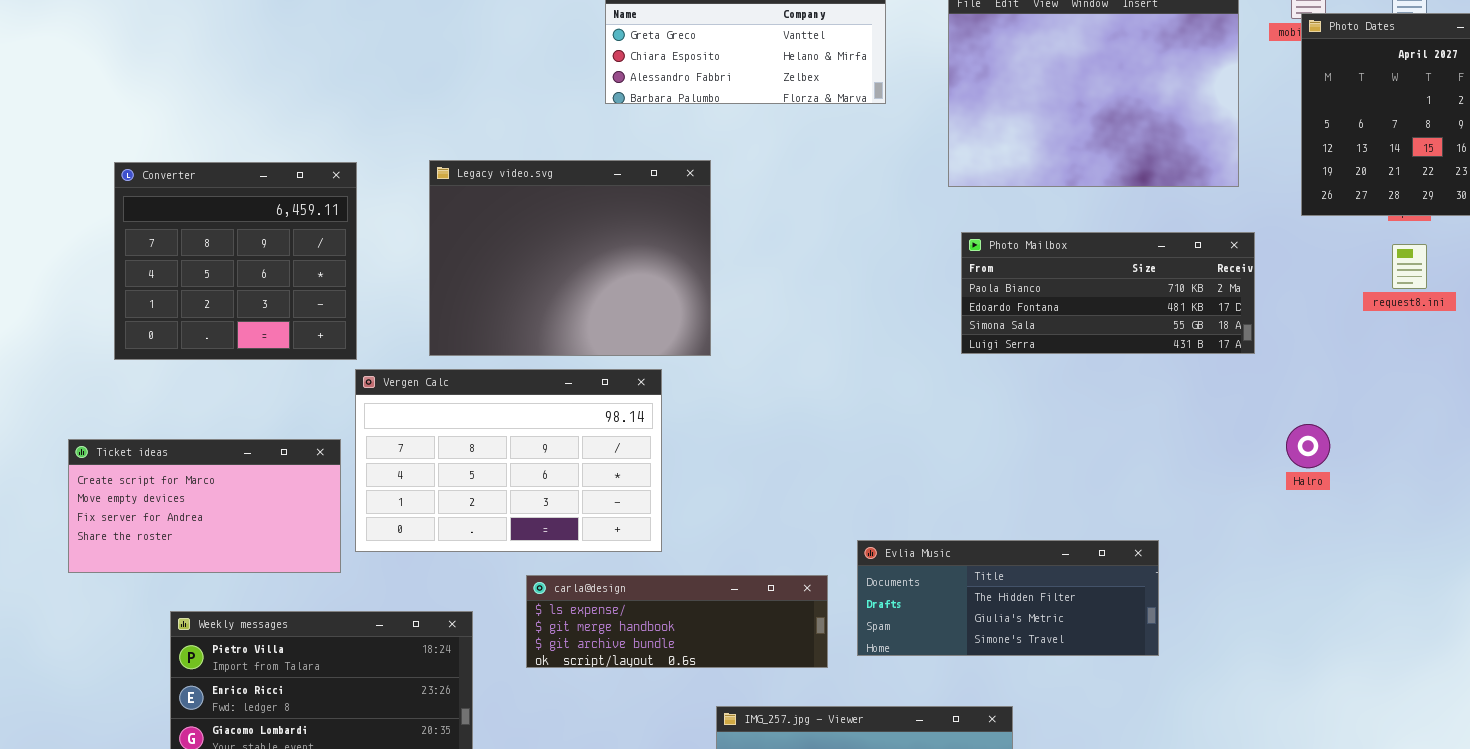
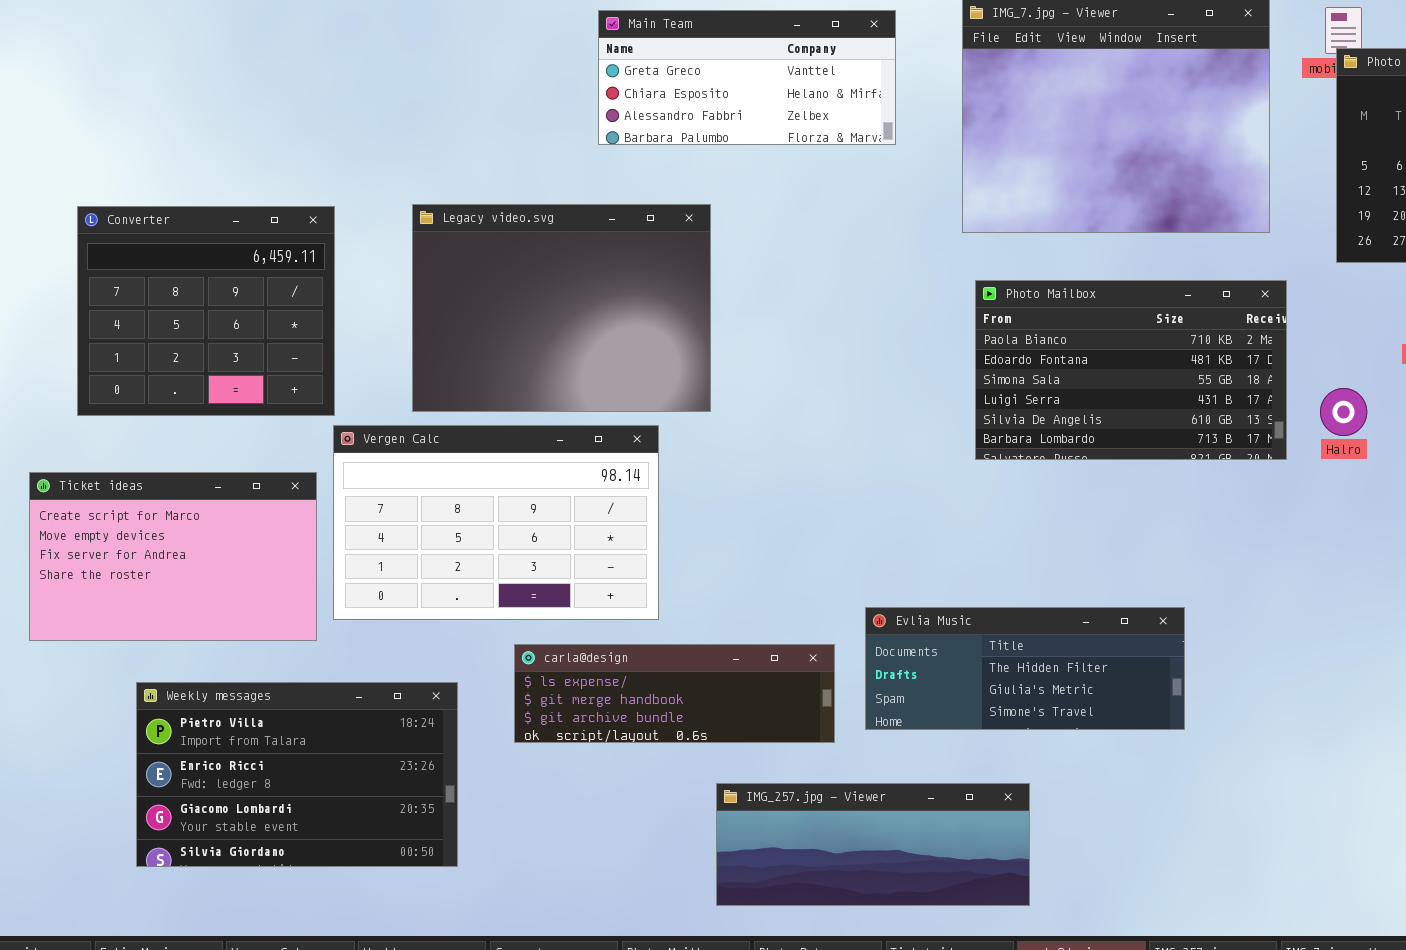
Photo Mailbox: [961,232,1255,354] -> [975,280,1287,460], resized
Halro: [1286,424,1330,468] -> [1320,388,1367,436], moved
Ticket ideas: [68,439,341,573] -> [29,472,317,641], resized

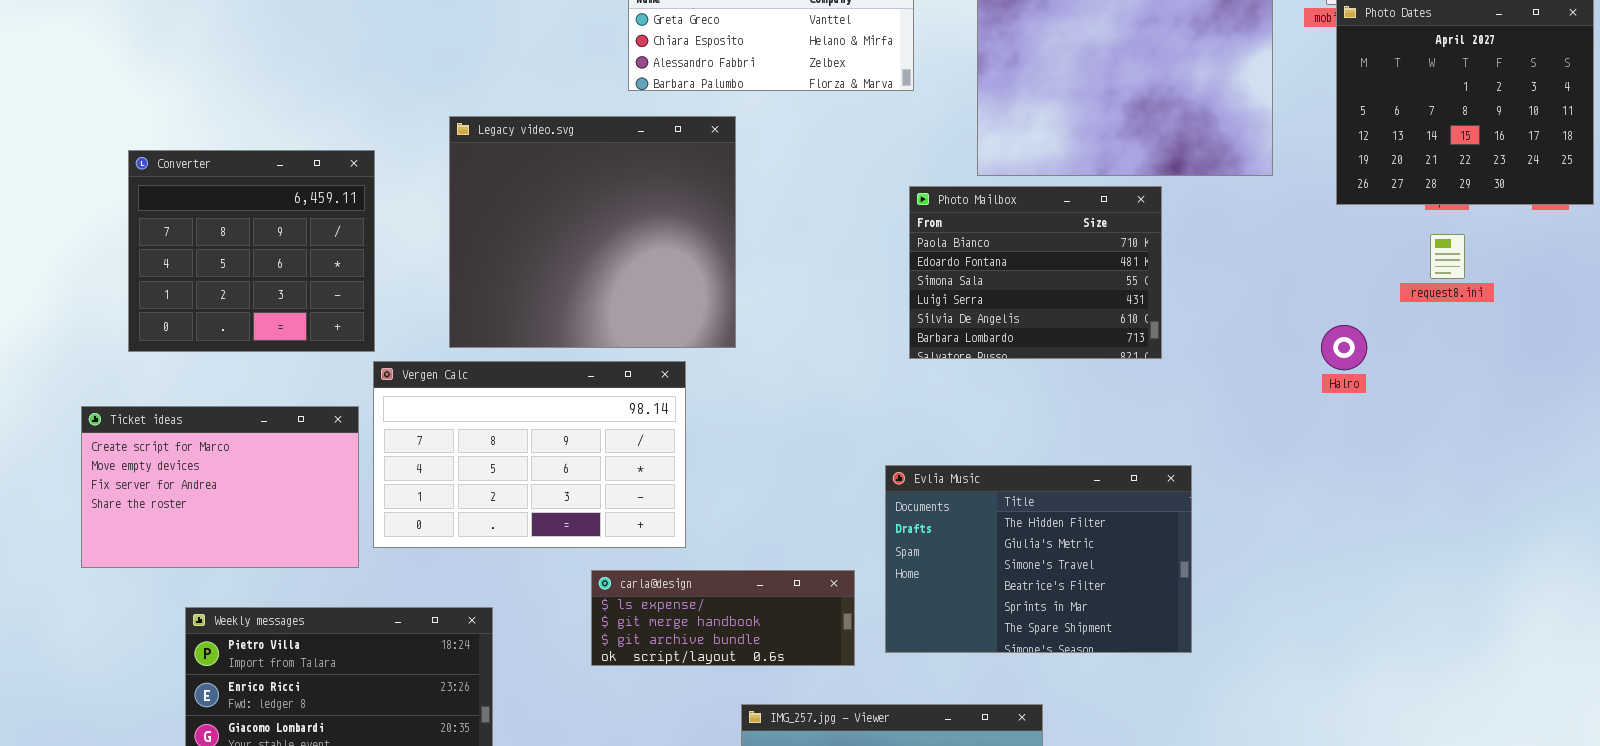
Legacy video.svg: [412,204,711,412] -> [449,116,736,348], resized
Photo Mailbox: [975,280,1287,460] -> [909,186,1162,359], moved, resized
Evlia Music: [865,607,1185,730] -> [885,465,1192,653], resized
carla@design: [514,644,835,743] -> [591,570,855,666], resized

